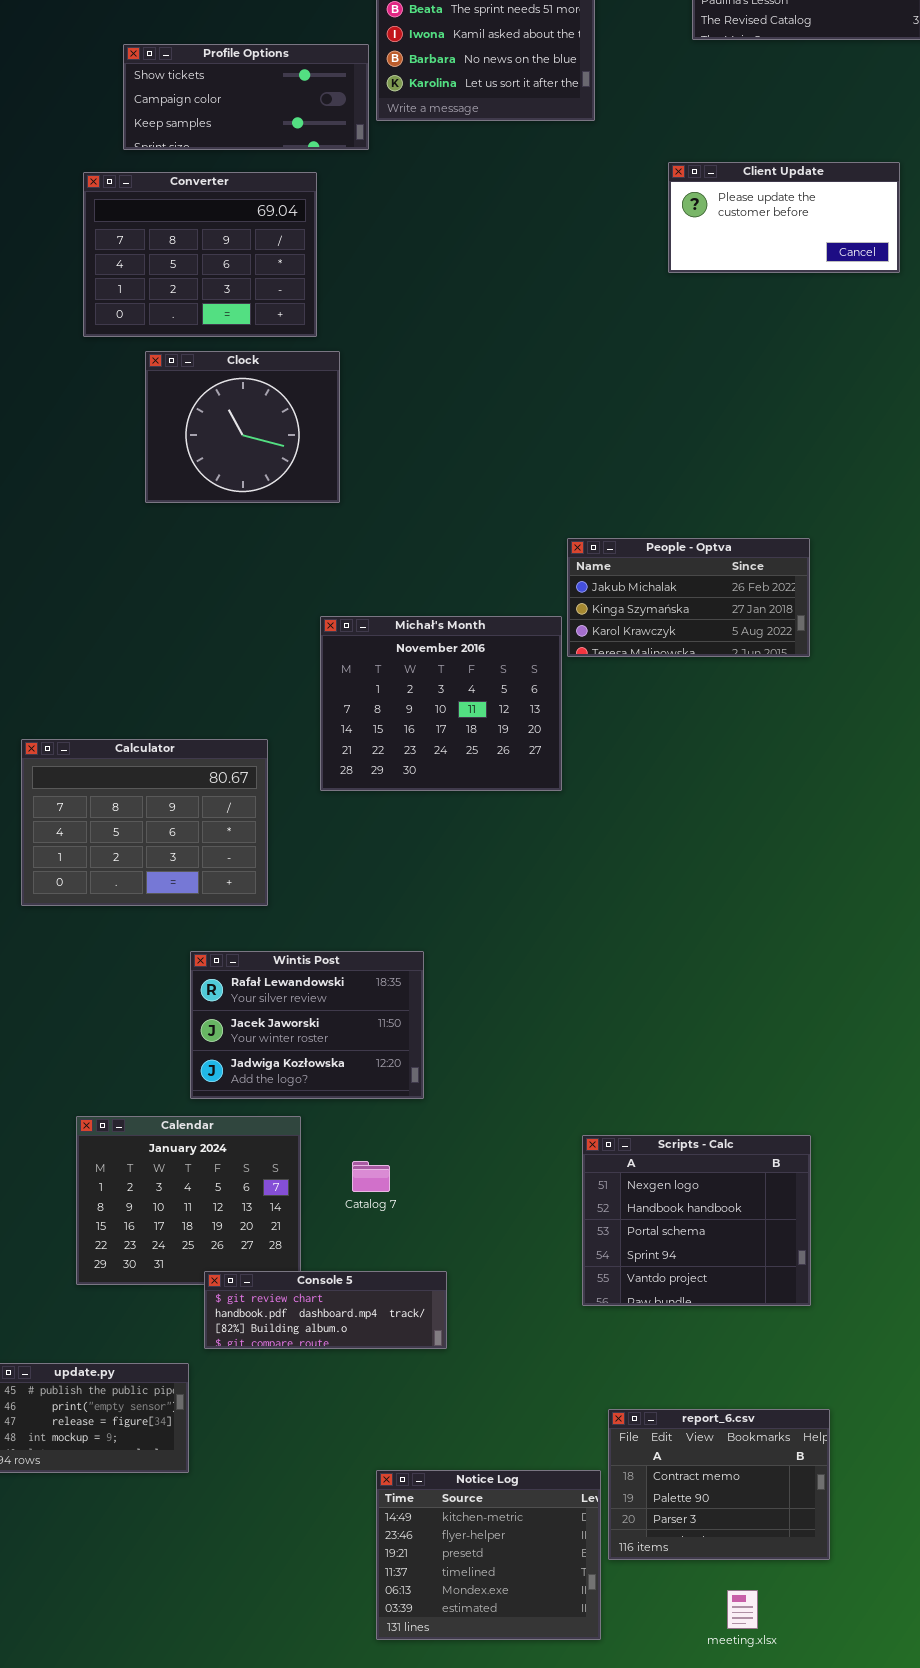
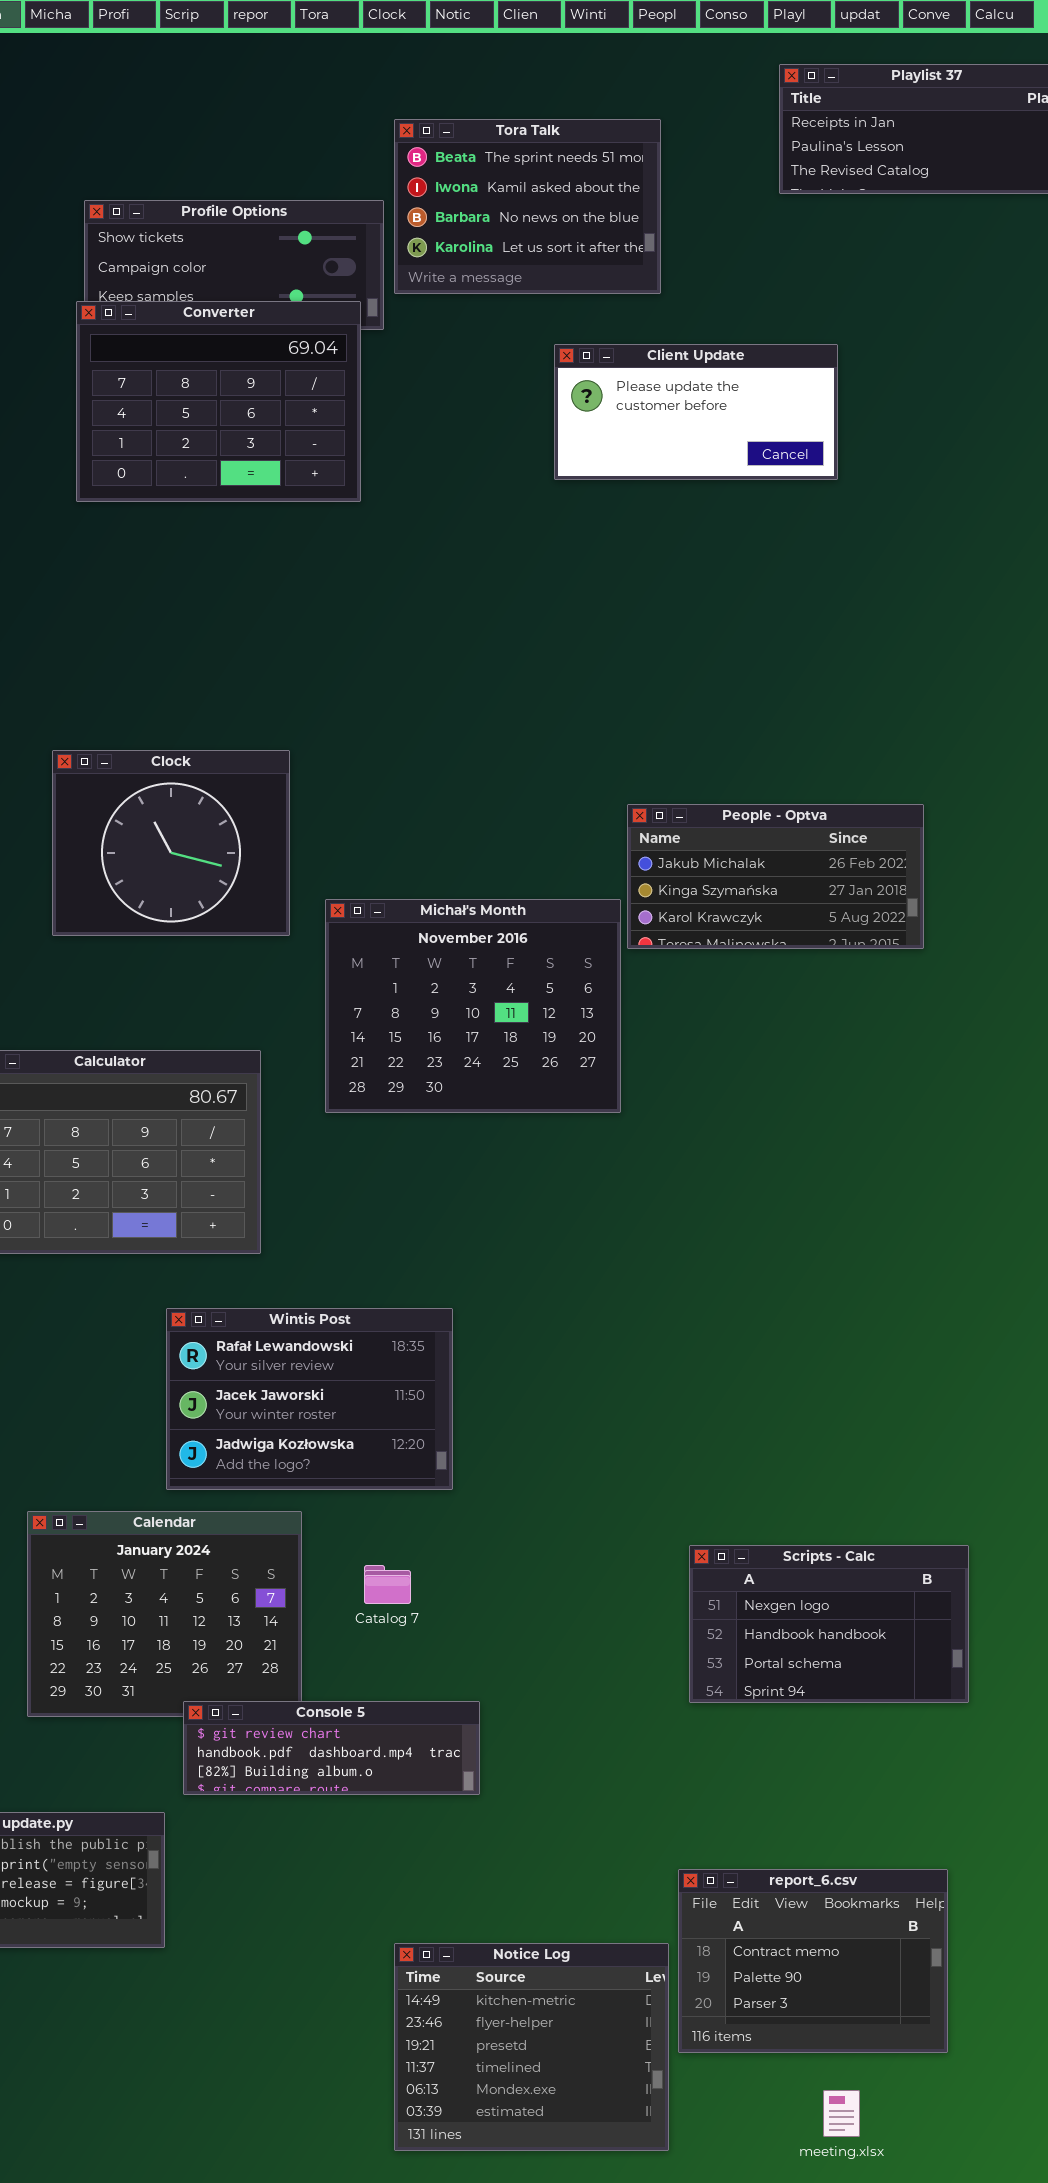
Client Update: [668,162,900,273] -> [554,344,838,480], moved
Converter: [83,172,317,337] -> [76,301,361,502], moved
Clock: [145,351,340,503] -> [52,750,290,936], moved
Scripts - Calc: [582,1135,811,1306] -> [689,1545,969,1703], moved, resized

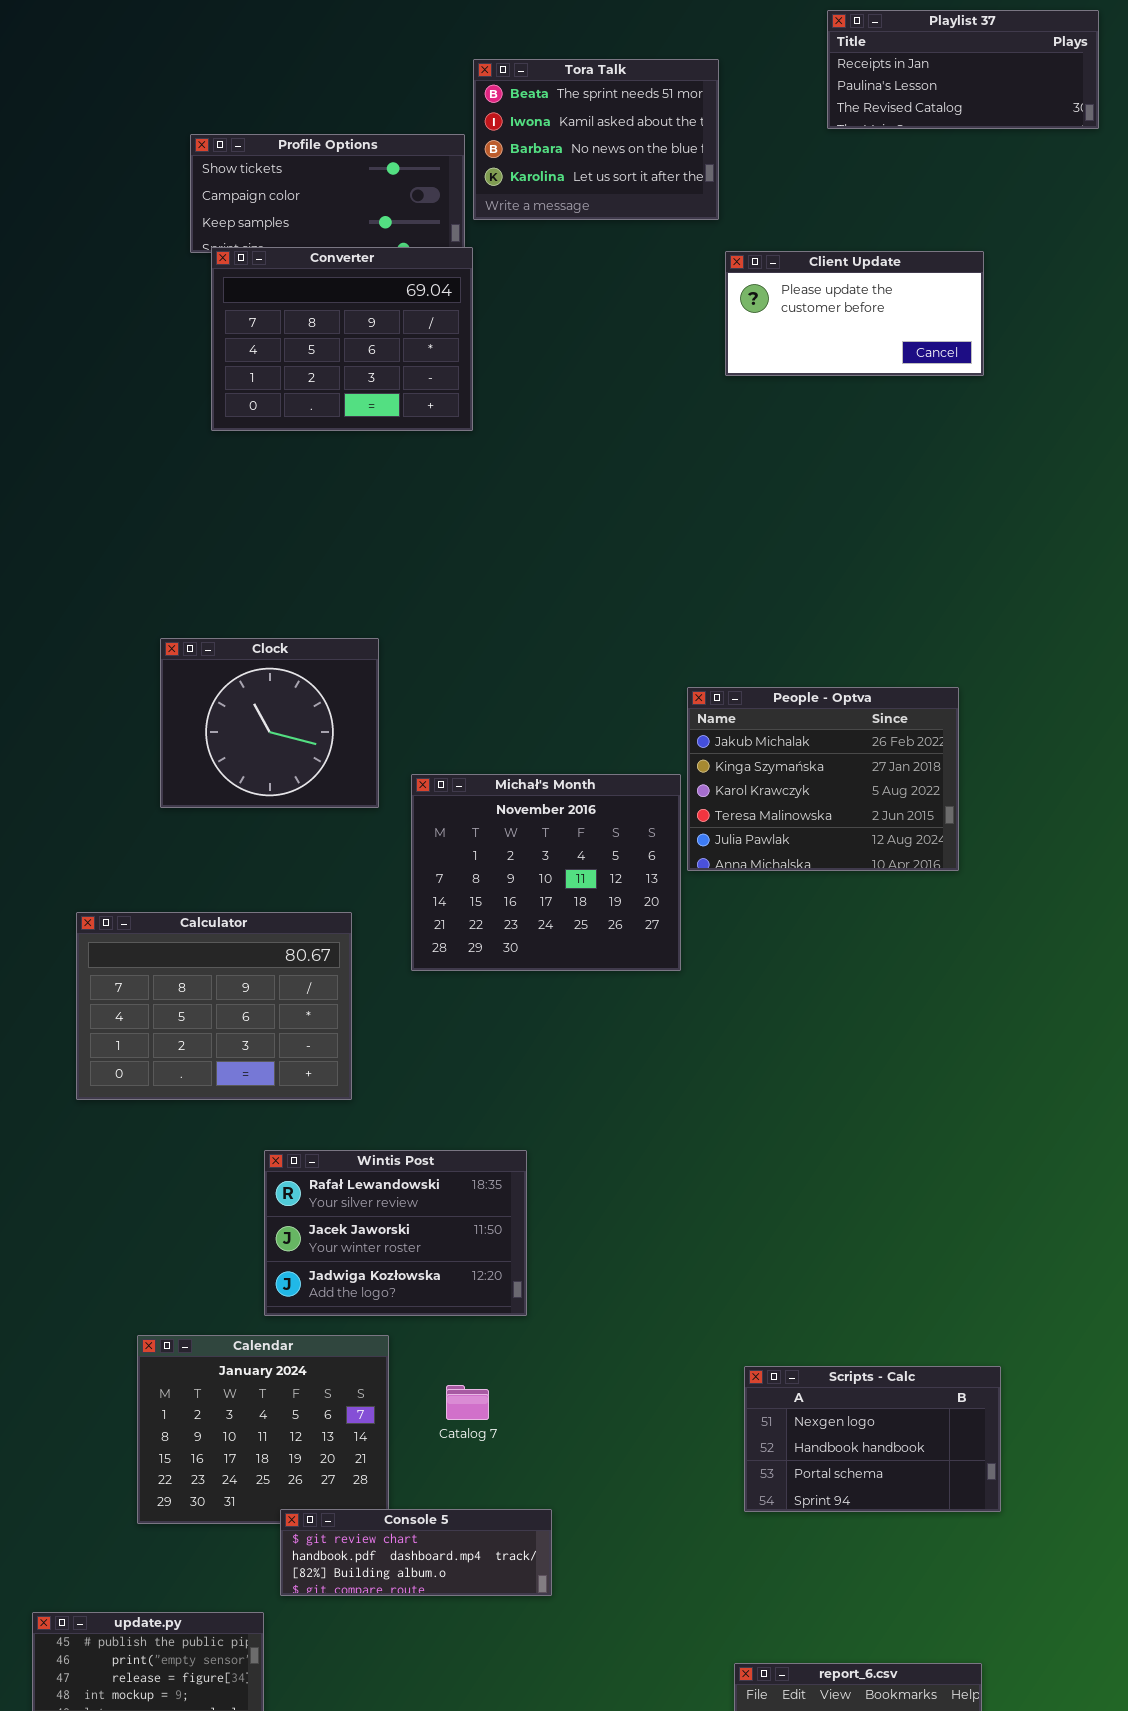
Converter: [76,301,361,502] -> [211,247,473,431], moved
Client Update: [554,344,838,480] -> [725,251,984,376], moved
People - Optva: [627,804,924,949] -> [687,687,959,871], resized

